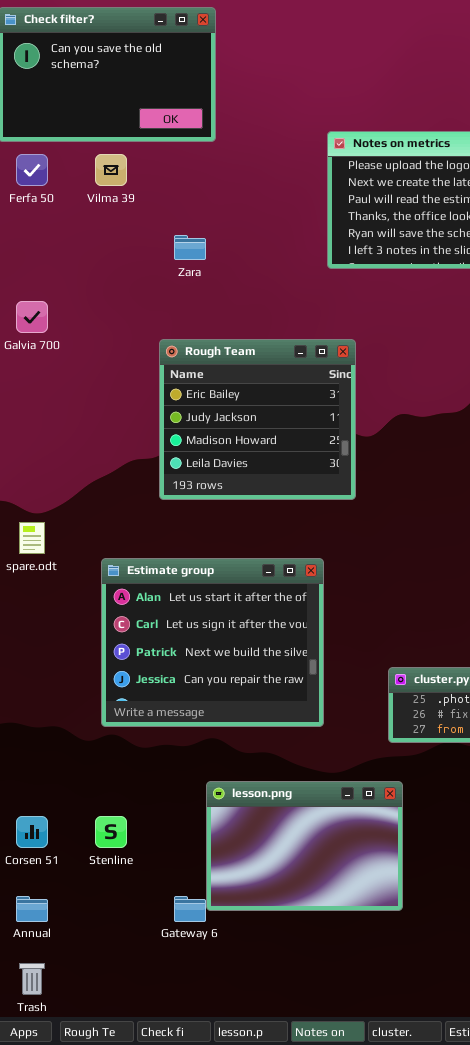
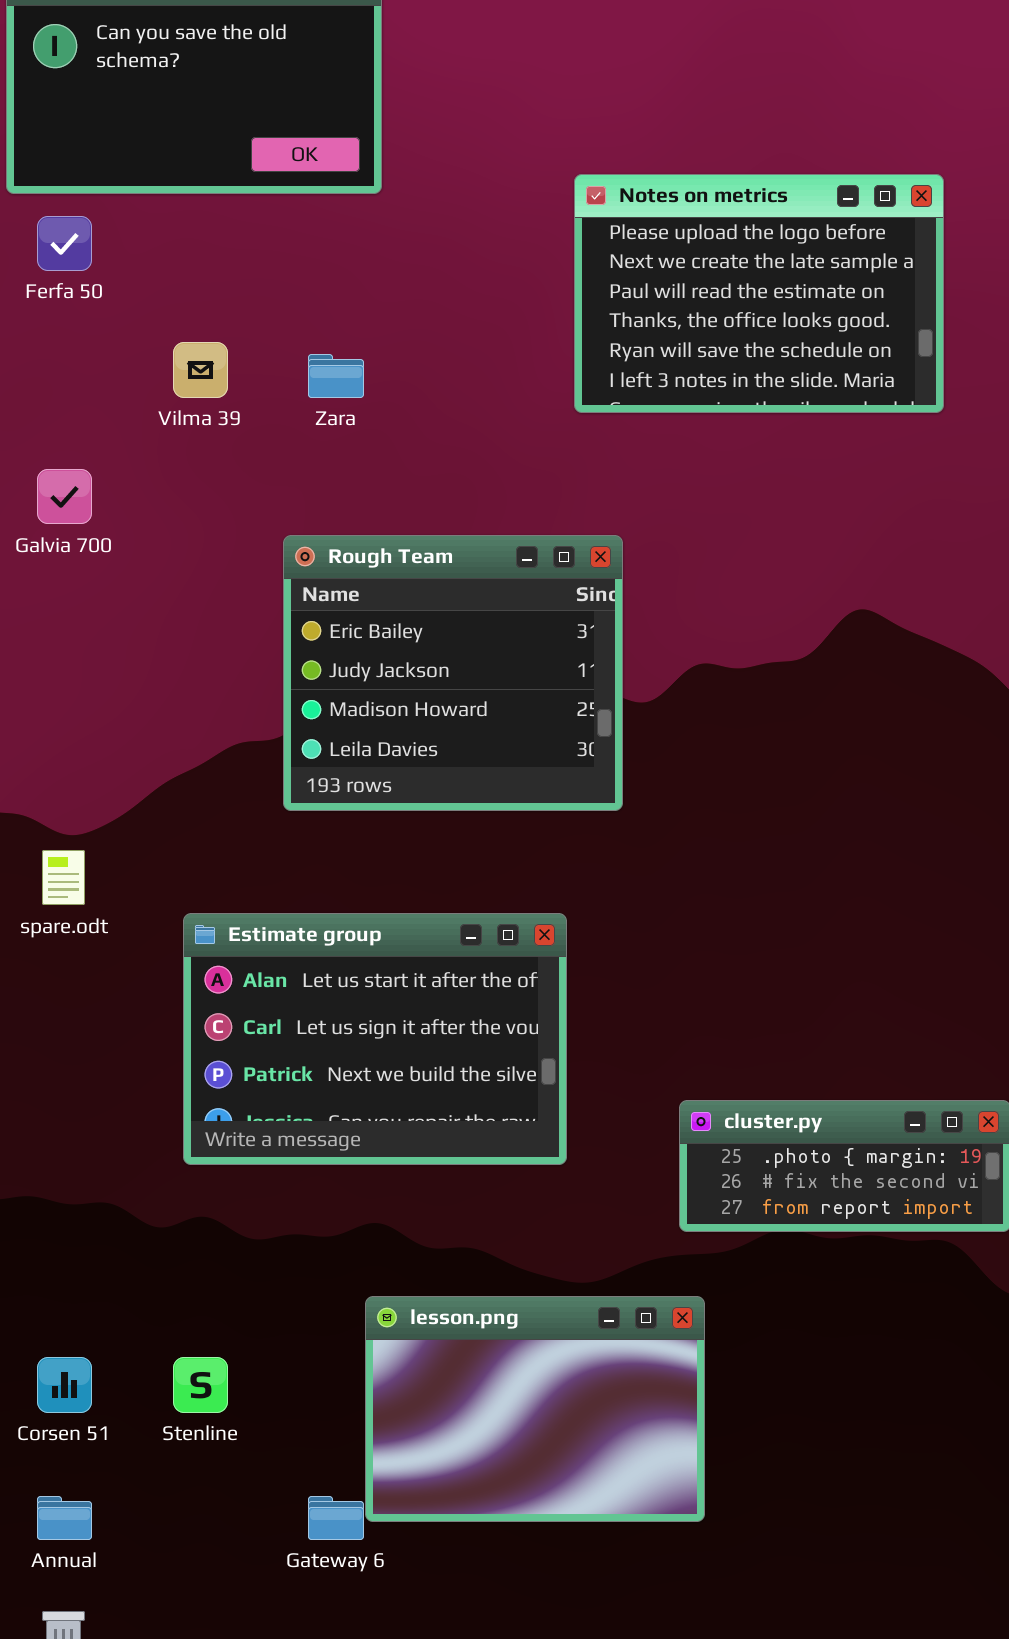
Vilma 39: [95,154,127,186] -> [173,342,228,398], moved
Estimate group: [101,558,324,727] -> [183,913,567,1165], resized

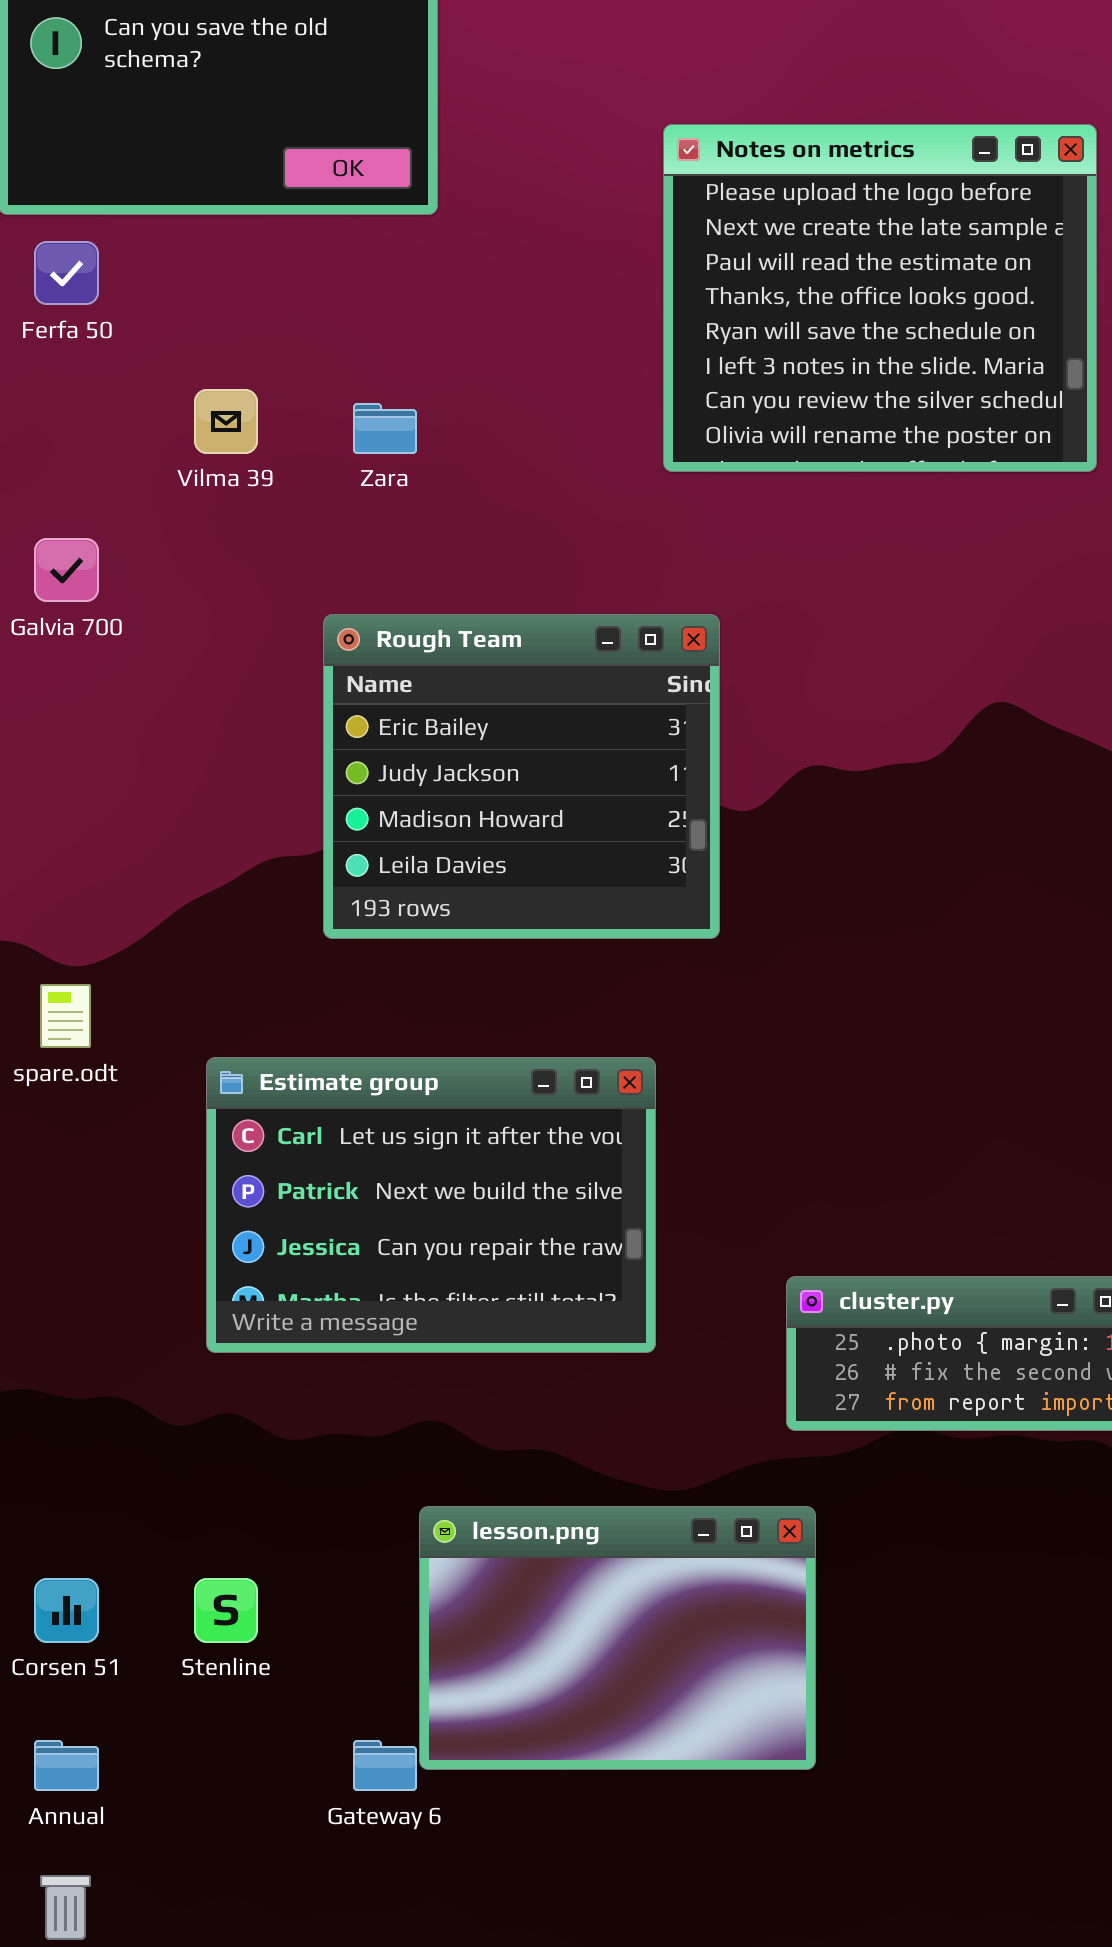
Notes on metrics: [574,174,944,413] -> [663,124,1097,472], resized
Estimate group: [183,913,567,1165] -> [206,1057,656,1353], scrolled down 1 row

